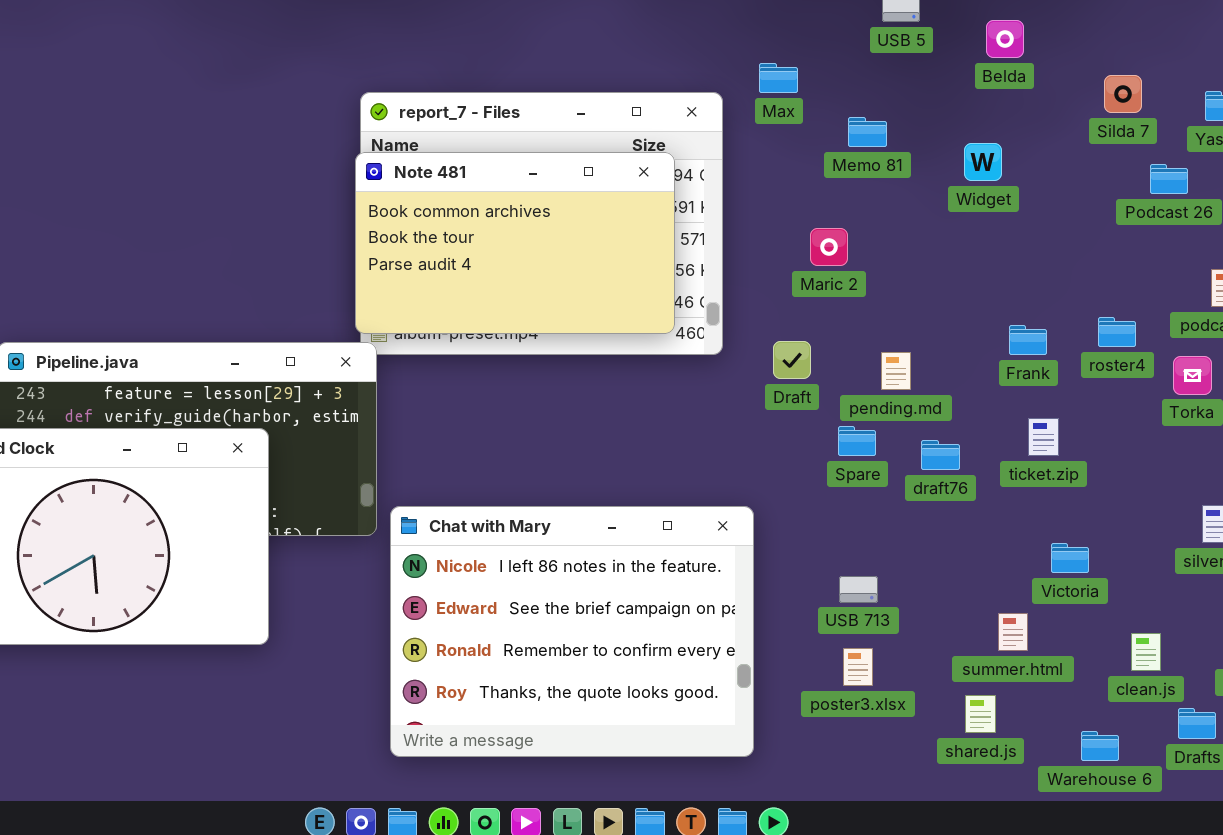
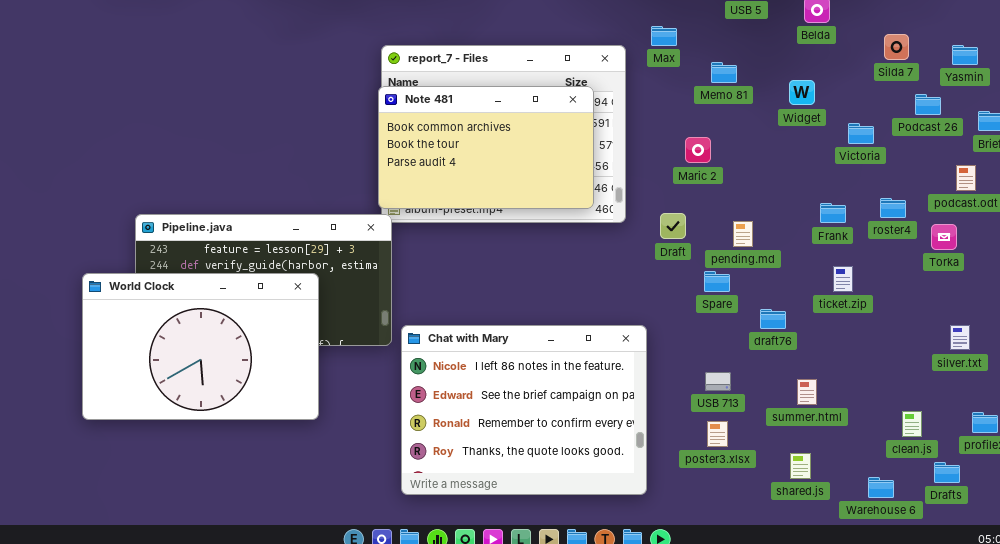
draft76: [921,440,960,470] -> [760,309,786,329], moved
Victoria: [1051,543,1089,573] -> [848,123,874,144], moved
summer.html: [998,613,1028,651] -> [797,379,817,405], moved

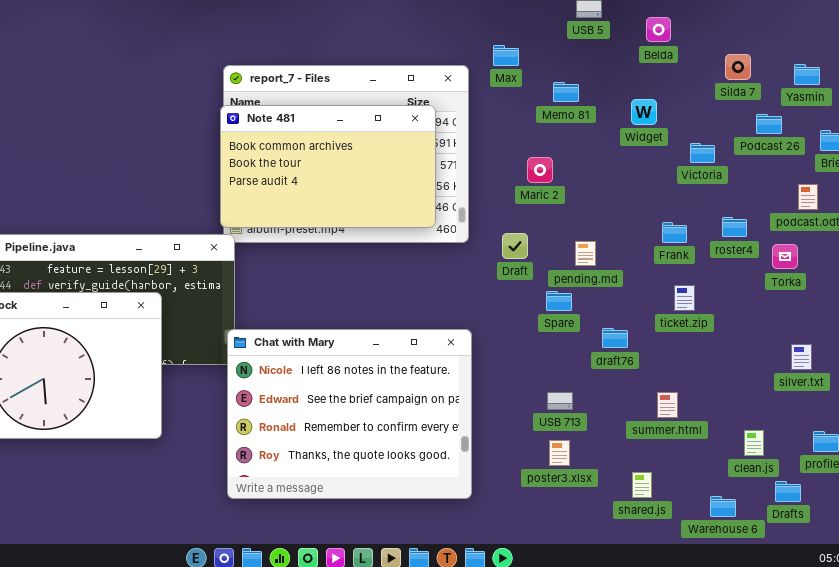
Chat with Mary: [401,325,647,495] -> [227,329,472,499], moved
summer.html: [797,379,817,405] -> [657,392,678,418], moved

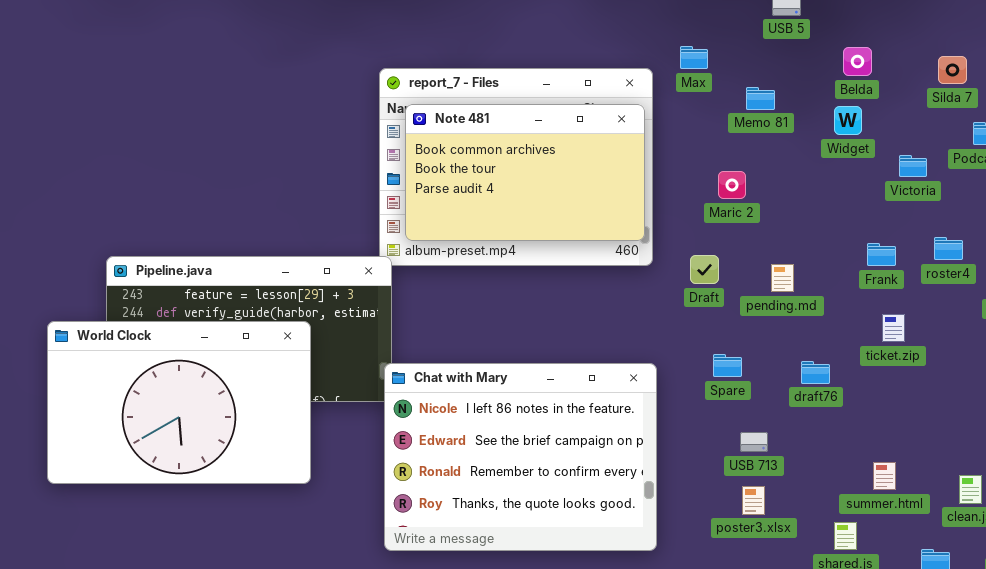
Belda: [646,17,671,42] -> [843,47,872,76], moved
Note 481: [220,105,436,228] -> [405,104,645,241], moved
Spare: [546,291,572,311] -> [713,354,742,377], moved
summer.html: [657,392,678,418] -> [873,462,896,490], moved

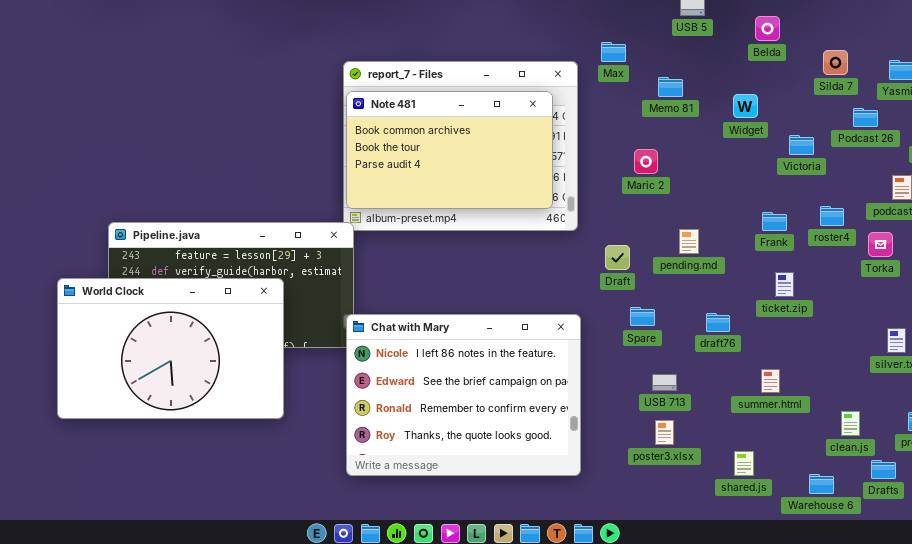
Belda: [843,47,872,76] -> [755,16,780,41], moved
Note 481: [405,104,645,241] -> [346,91,553,209], moved
Draft: [690,255,719,284] -> [605,245,630,270], moved
summer.html: [873,462,896,490] -> [761,369,780,393], moved

